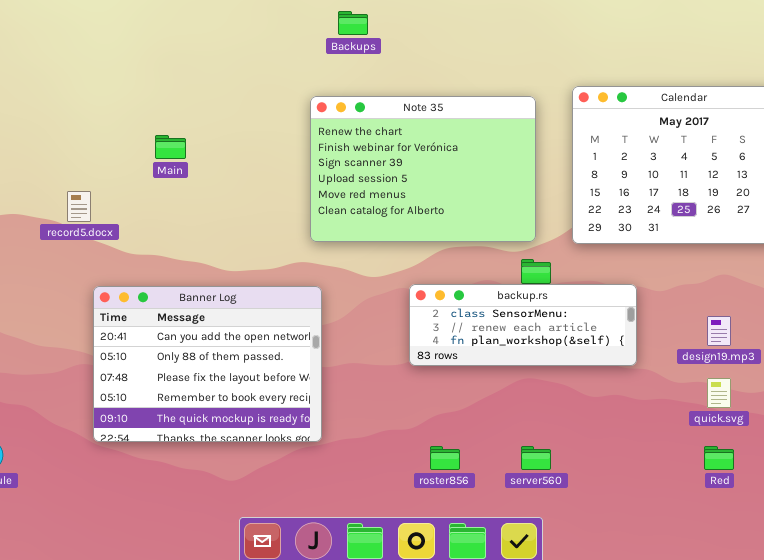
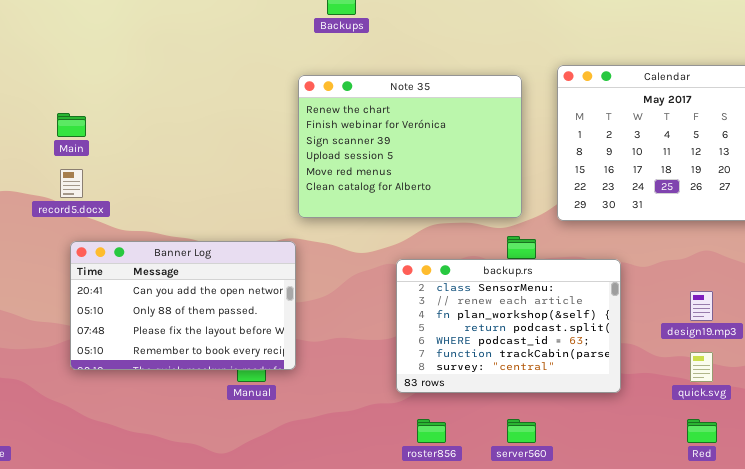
Main: [155,135,186,159] -> [57,113,86,137], moved
backup.rs: [409,284,637,366] -> [396,259,621,393], resized
Banner Log: [93,286,322,442] -> [70,241,296,370], moved, resized

